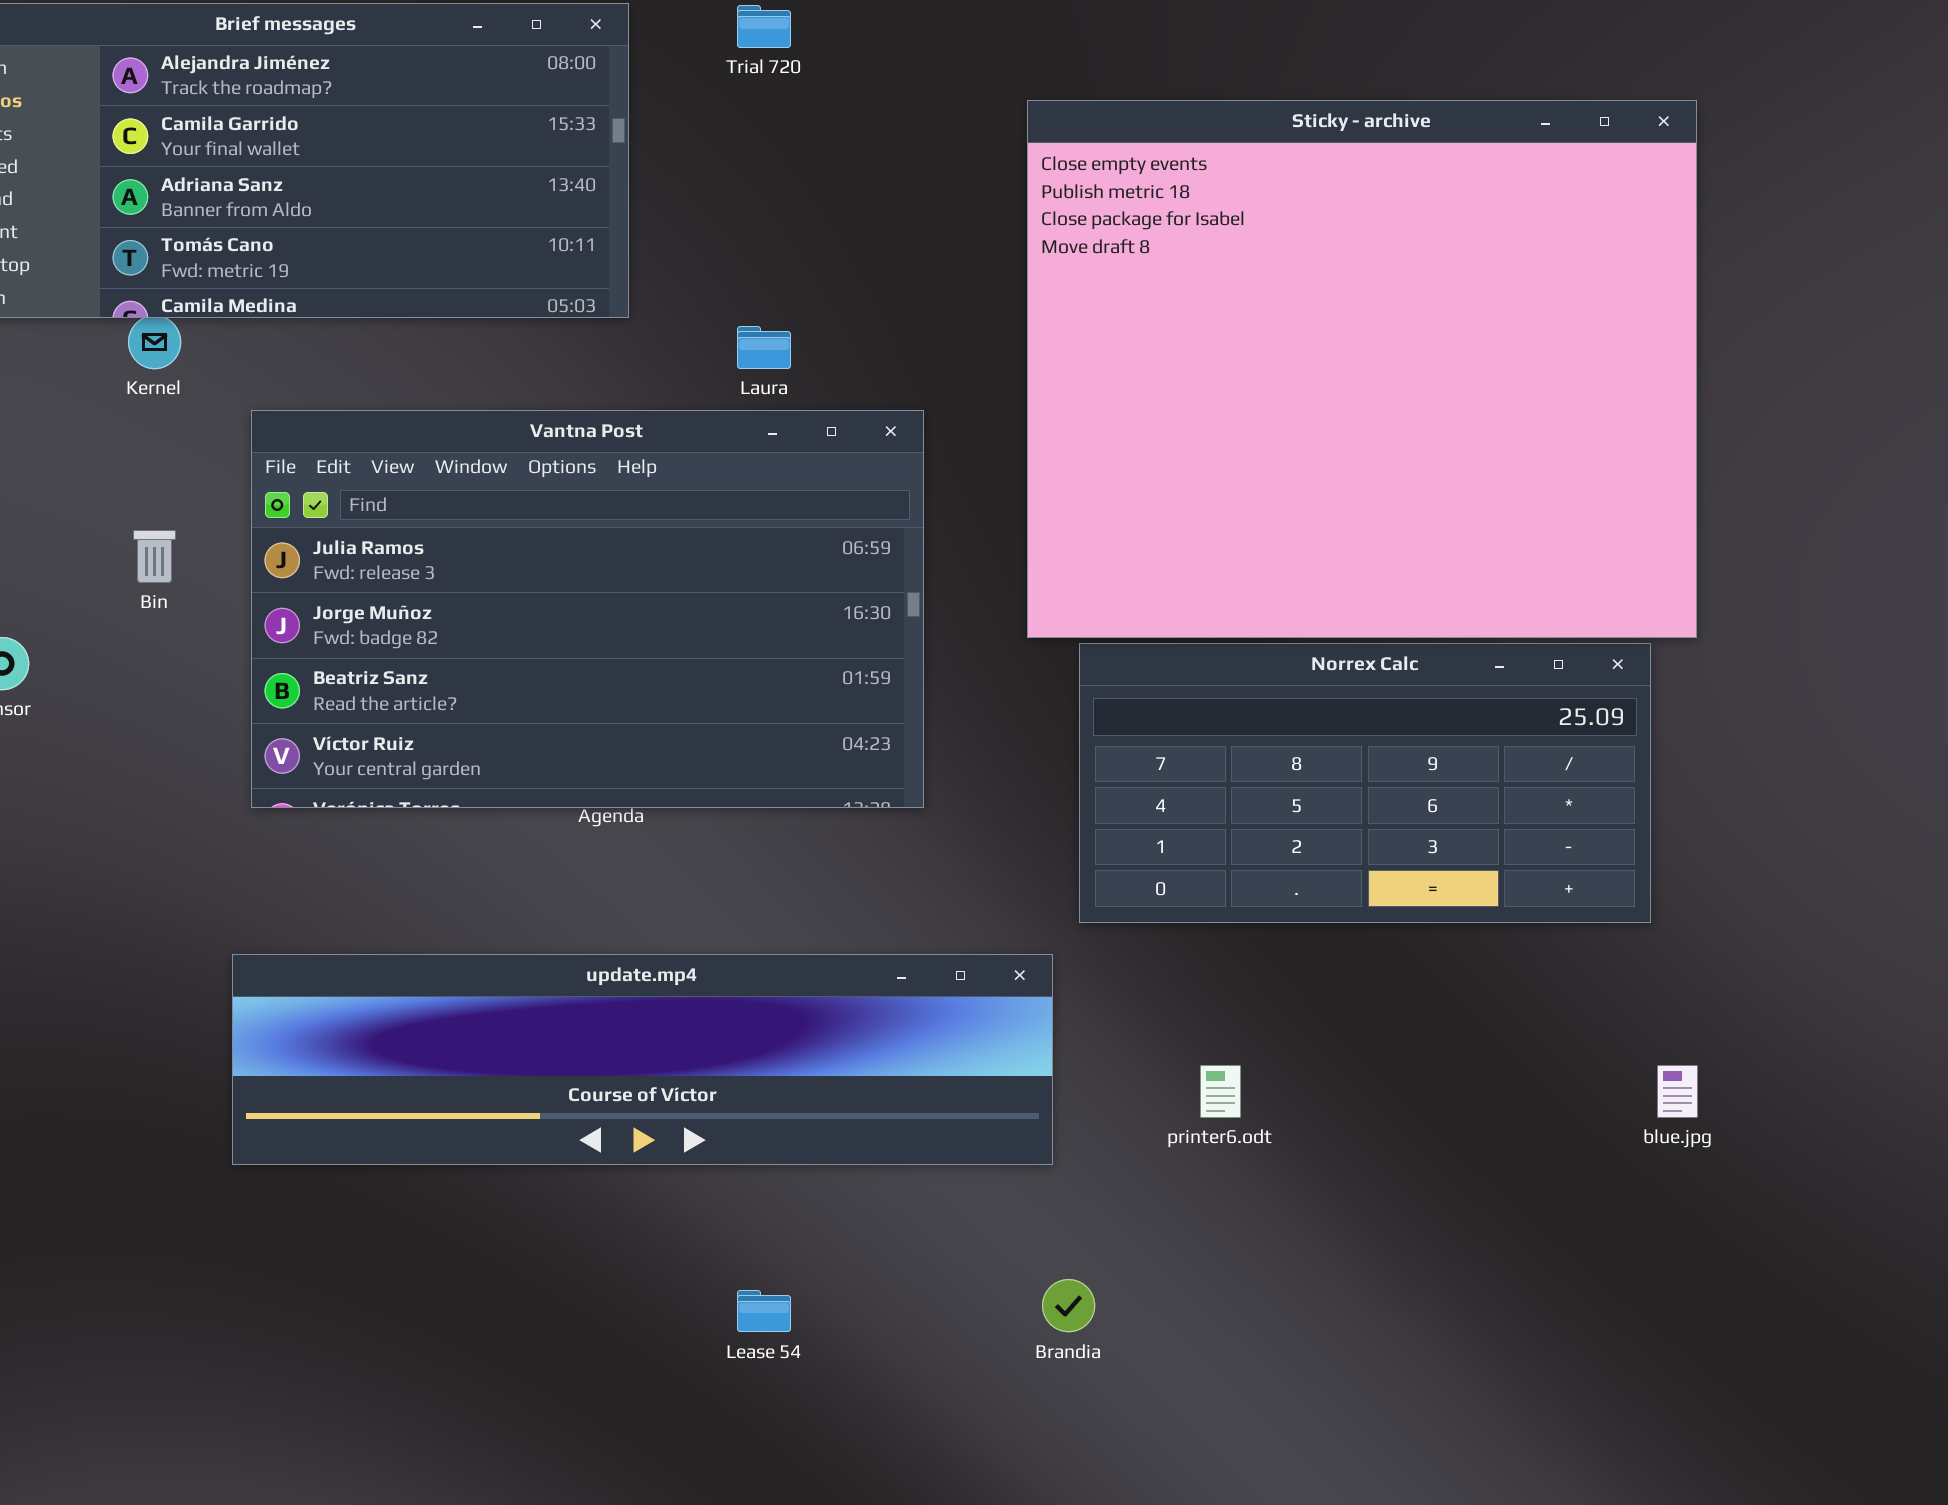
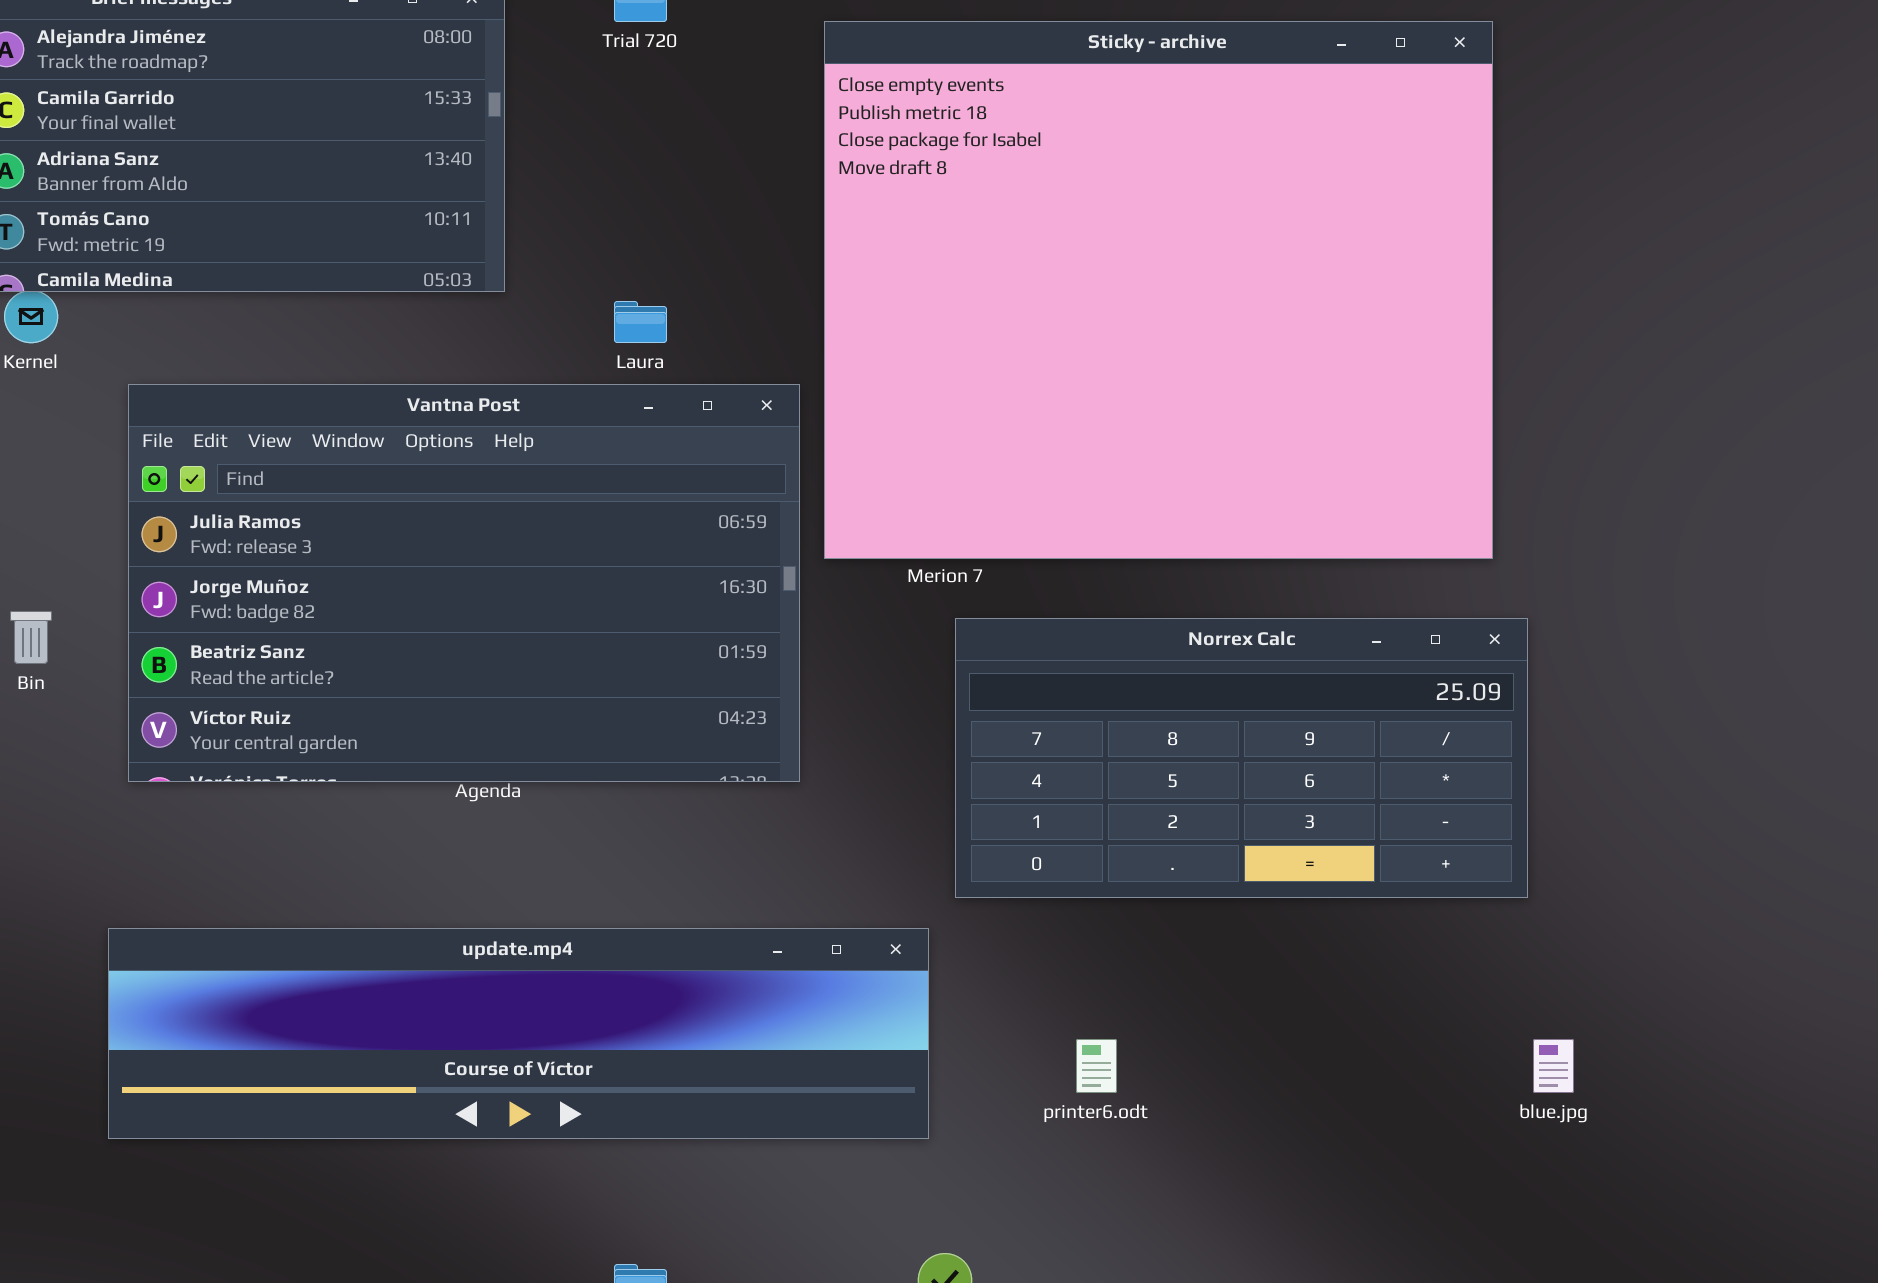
Sticky - archive: [1027,100,1697,638] -> [824,21,1493,559], moved
Bin: [133,530,176,583] -> [10,611,52,664], moved

